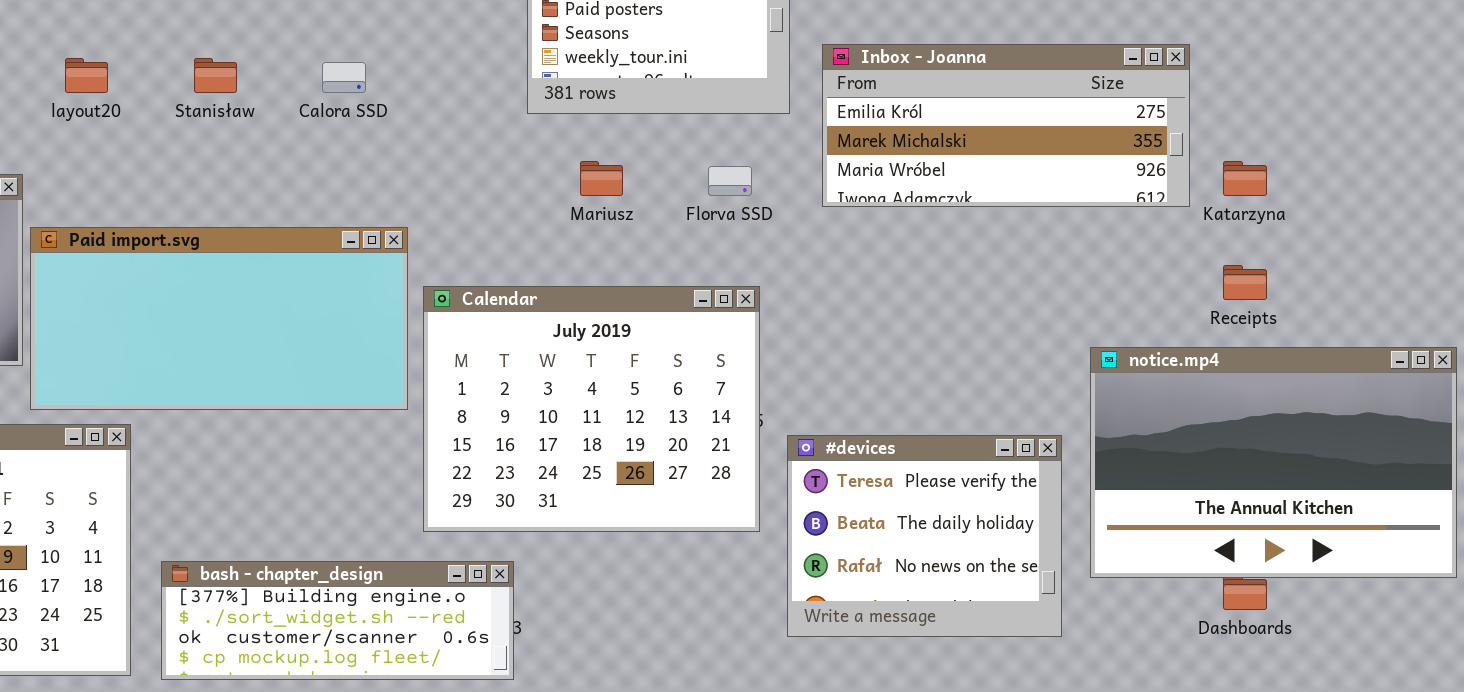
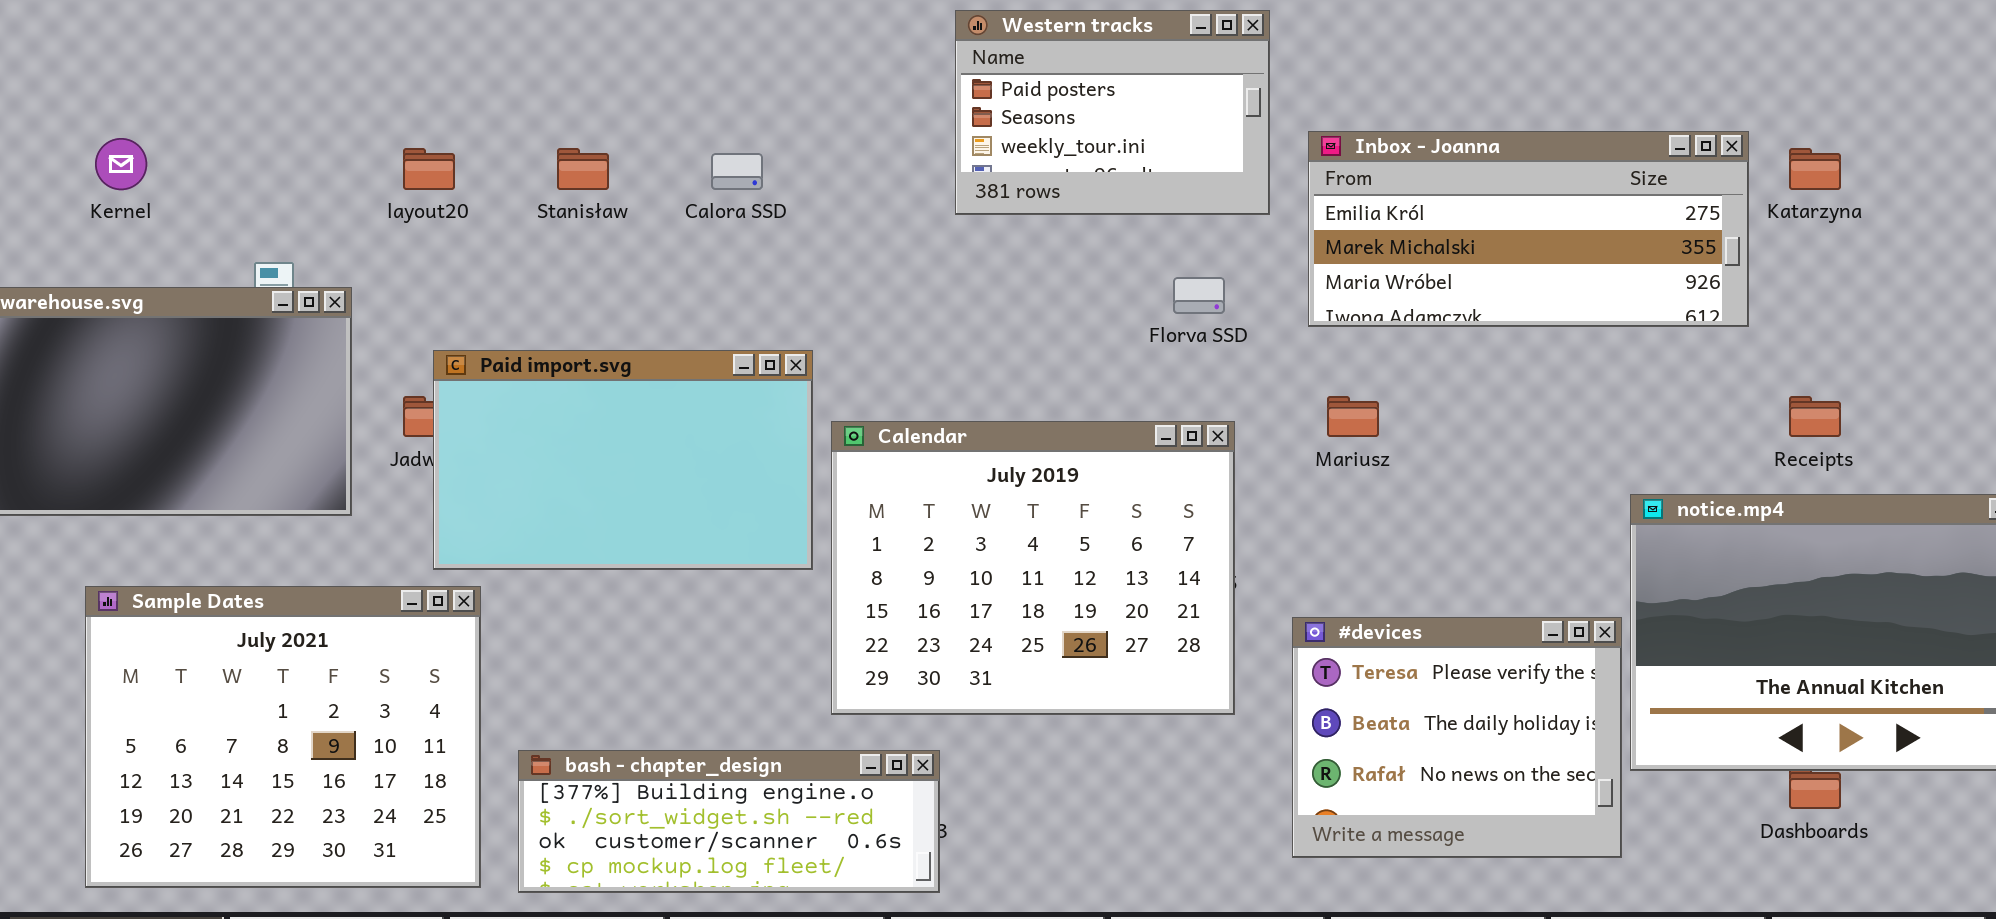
Mariusz: [580,161,623,196] -> [1327,396,1379,437], moved
Katarzyna: [1223,161,1267,196] -> [1789,148,1841,190], moved
Paid import.svg: [30,227,408,410] -> [433,350,813,570], resized
#devices: [787,435,1062,637] -> [1292,617,1622,858], moved

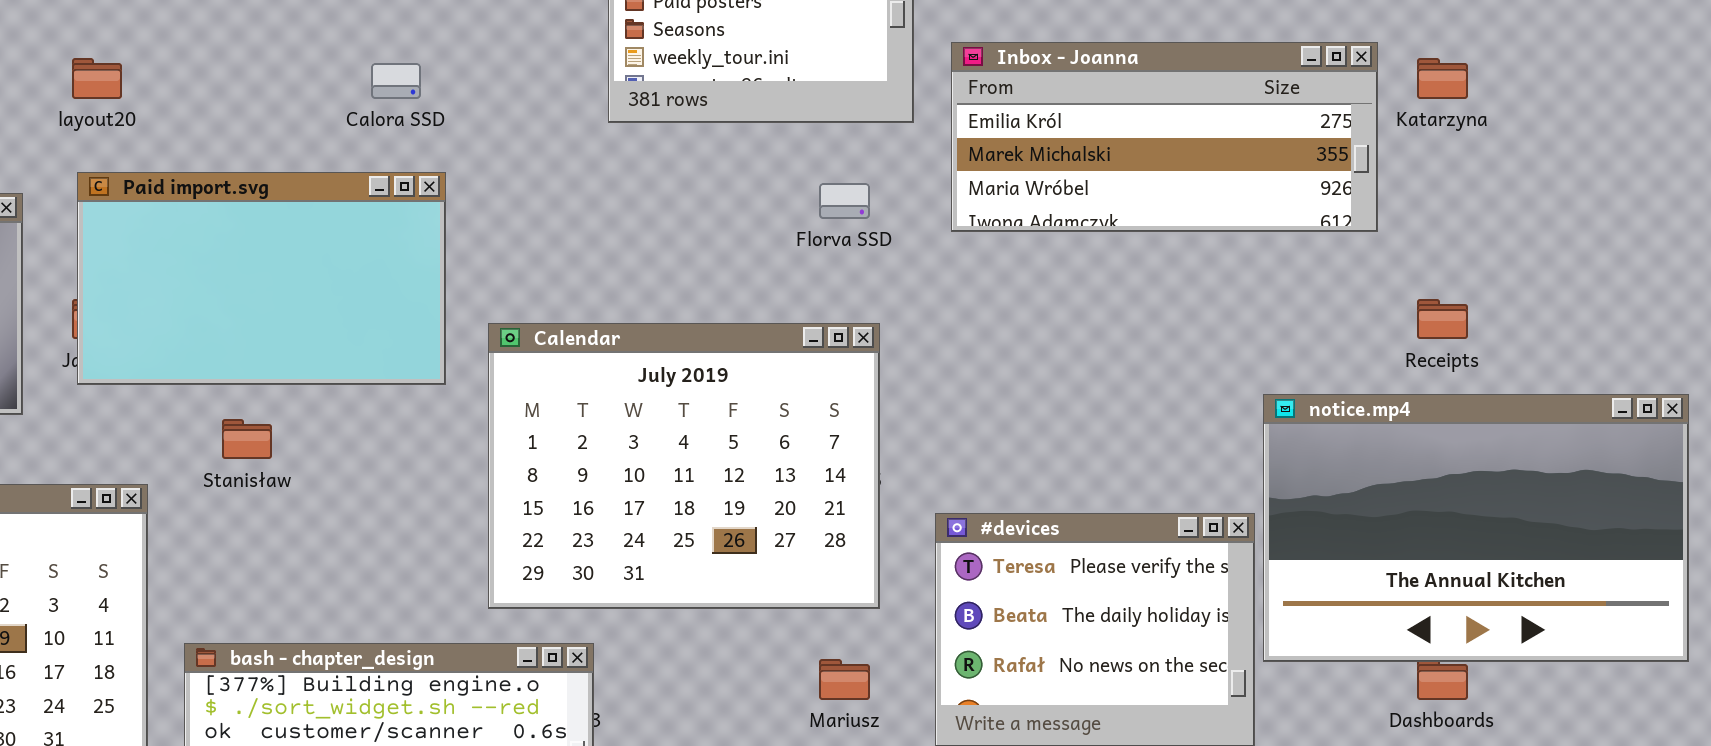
Stanisław: [557,148,609,190] -> [222,419,272,459], moved
Paid import.svg: [433,350,813,570] -> [77,172,446,385], moved
Mariusz: [1327,396,1379,437] -> [819,659,870,700], moved

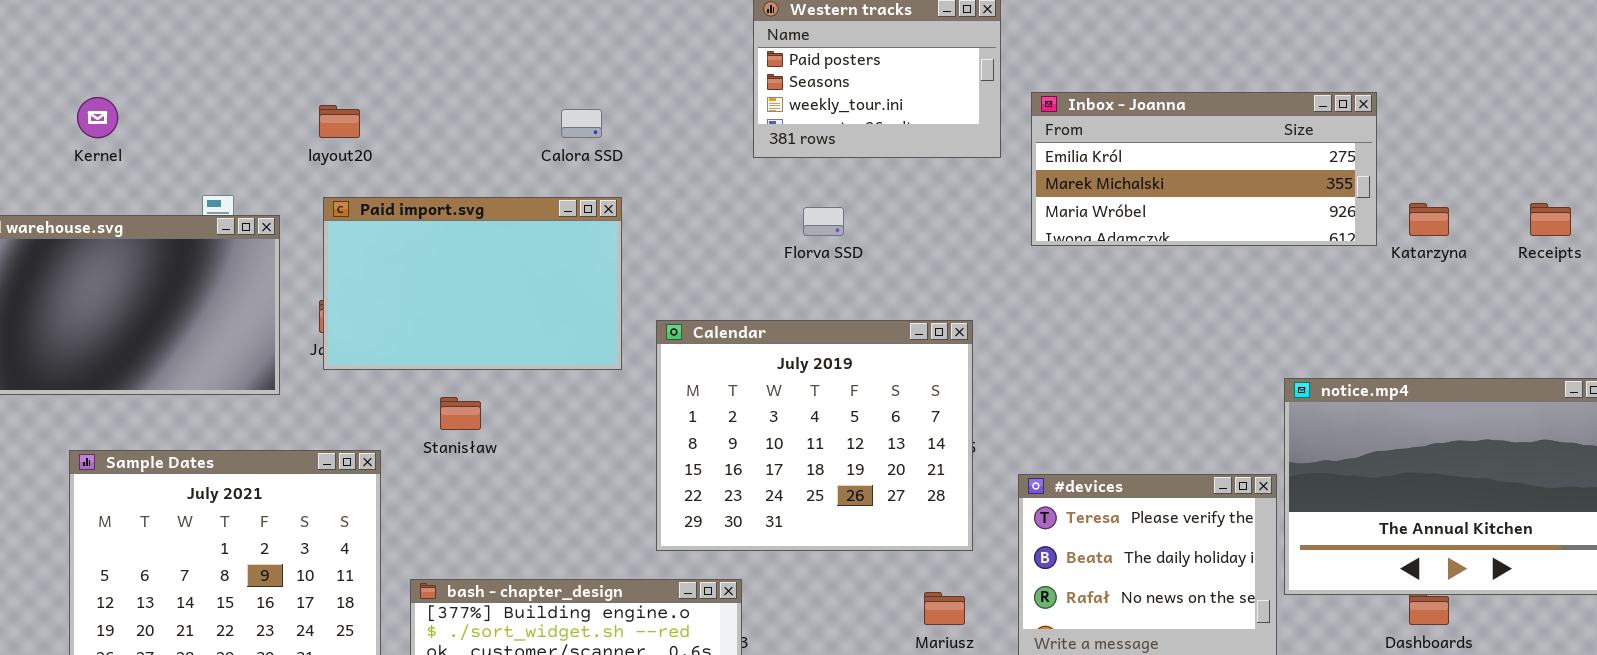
Katarzyna: [1417,58,1468,99] -> [1409,203,1449,236], moved
Florva SSD: [819,183,870,219] -> [803,207,844,236], moved
Receipts: [1417,299,1468,339] -> [1530,203,1571,236], moved

